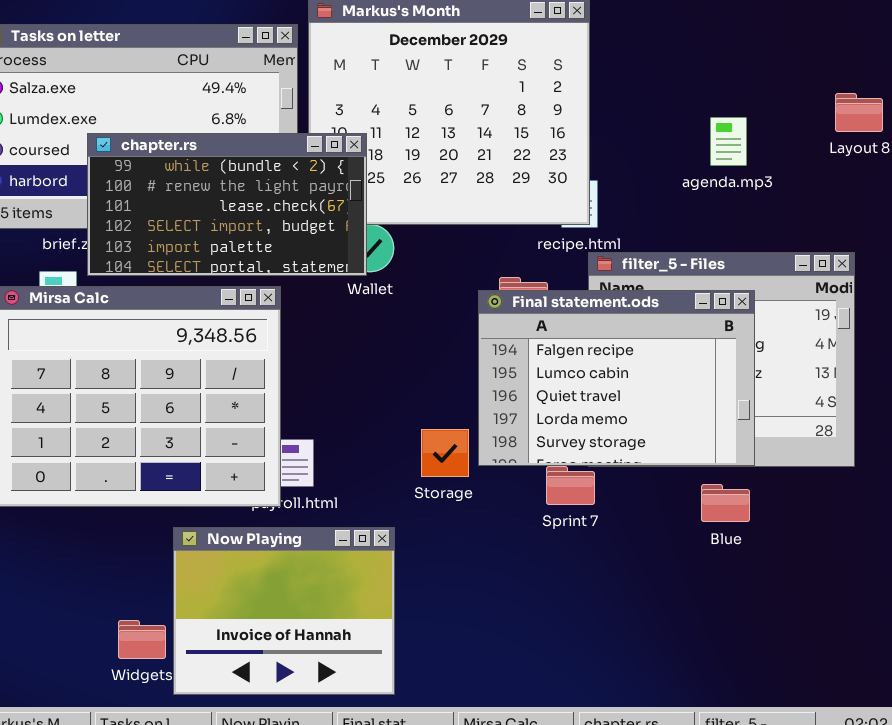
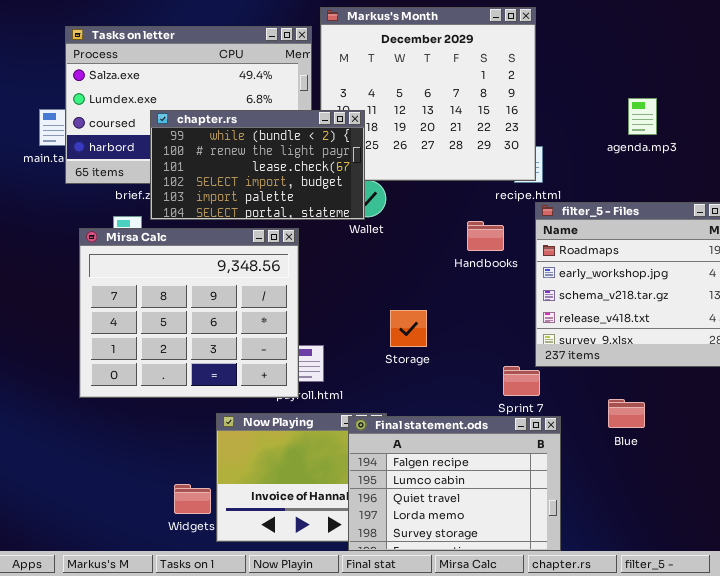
Final statement.ods: [478,290,755,466] -> [348,416,561,551], moved
Storage: [421,429,469,477] -> [390,310,427,347], moved
Blue: [701,484,750,522] -> [608,399,645,428], moved

